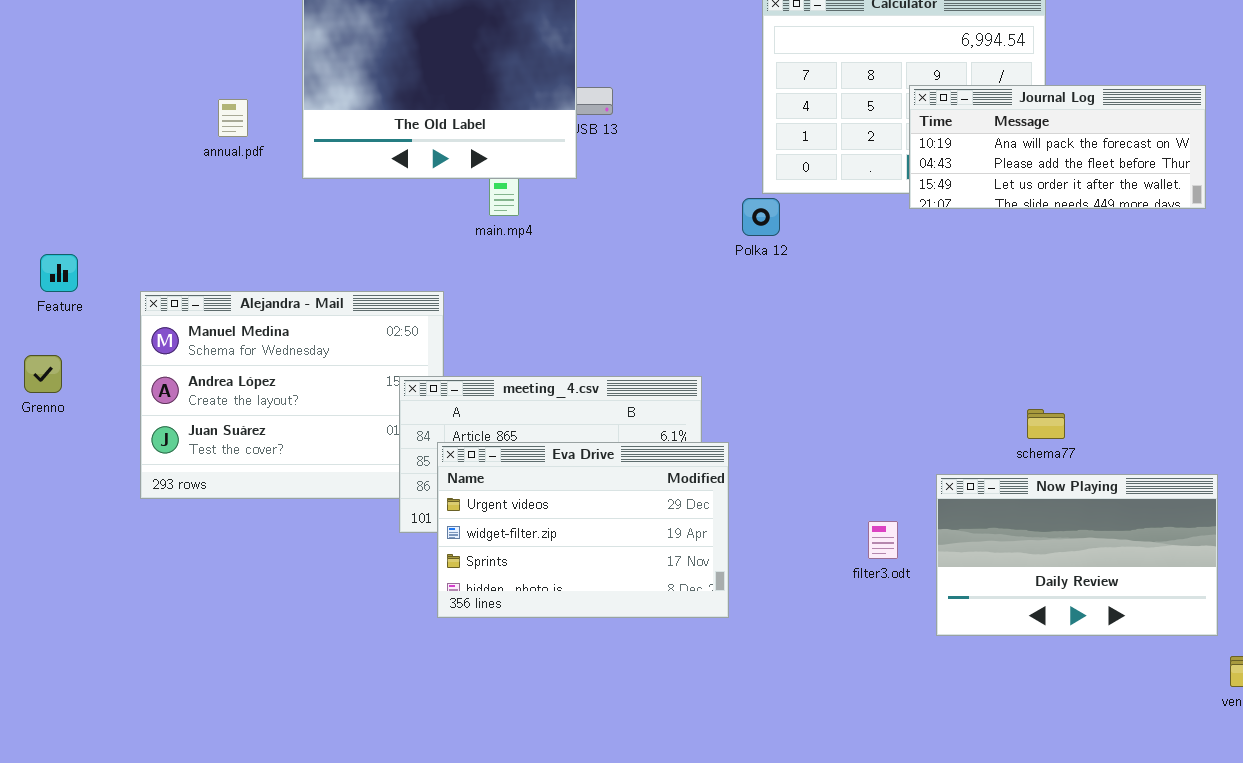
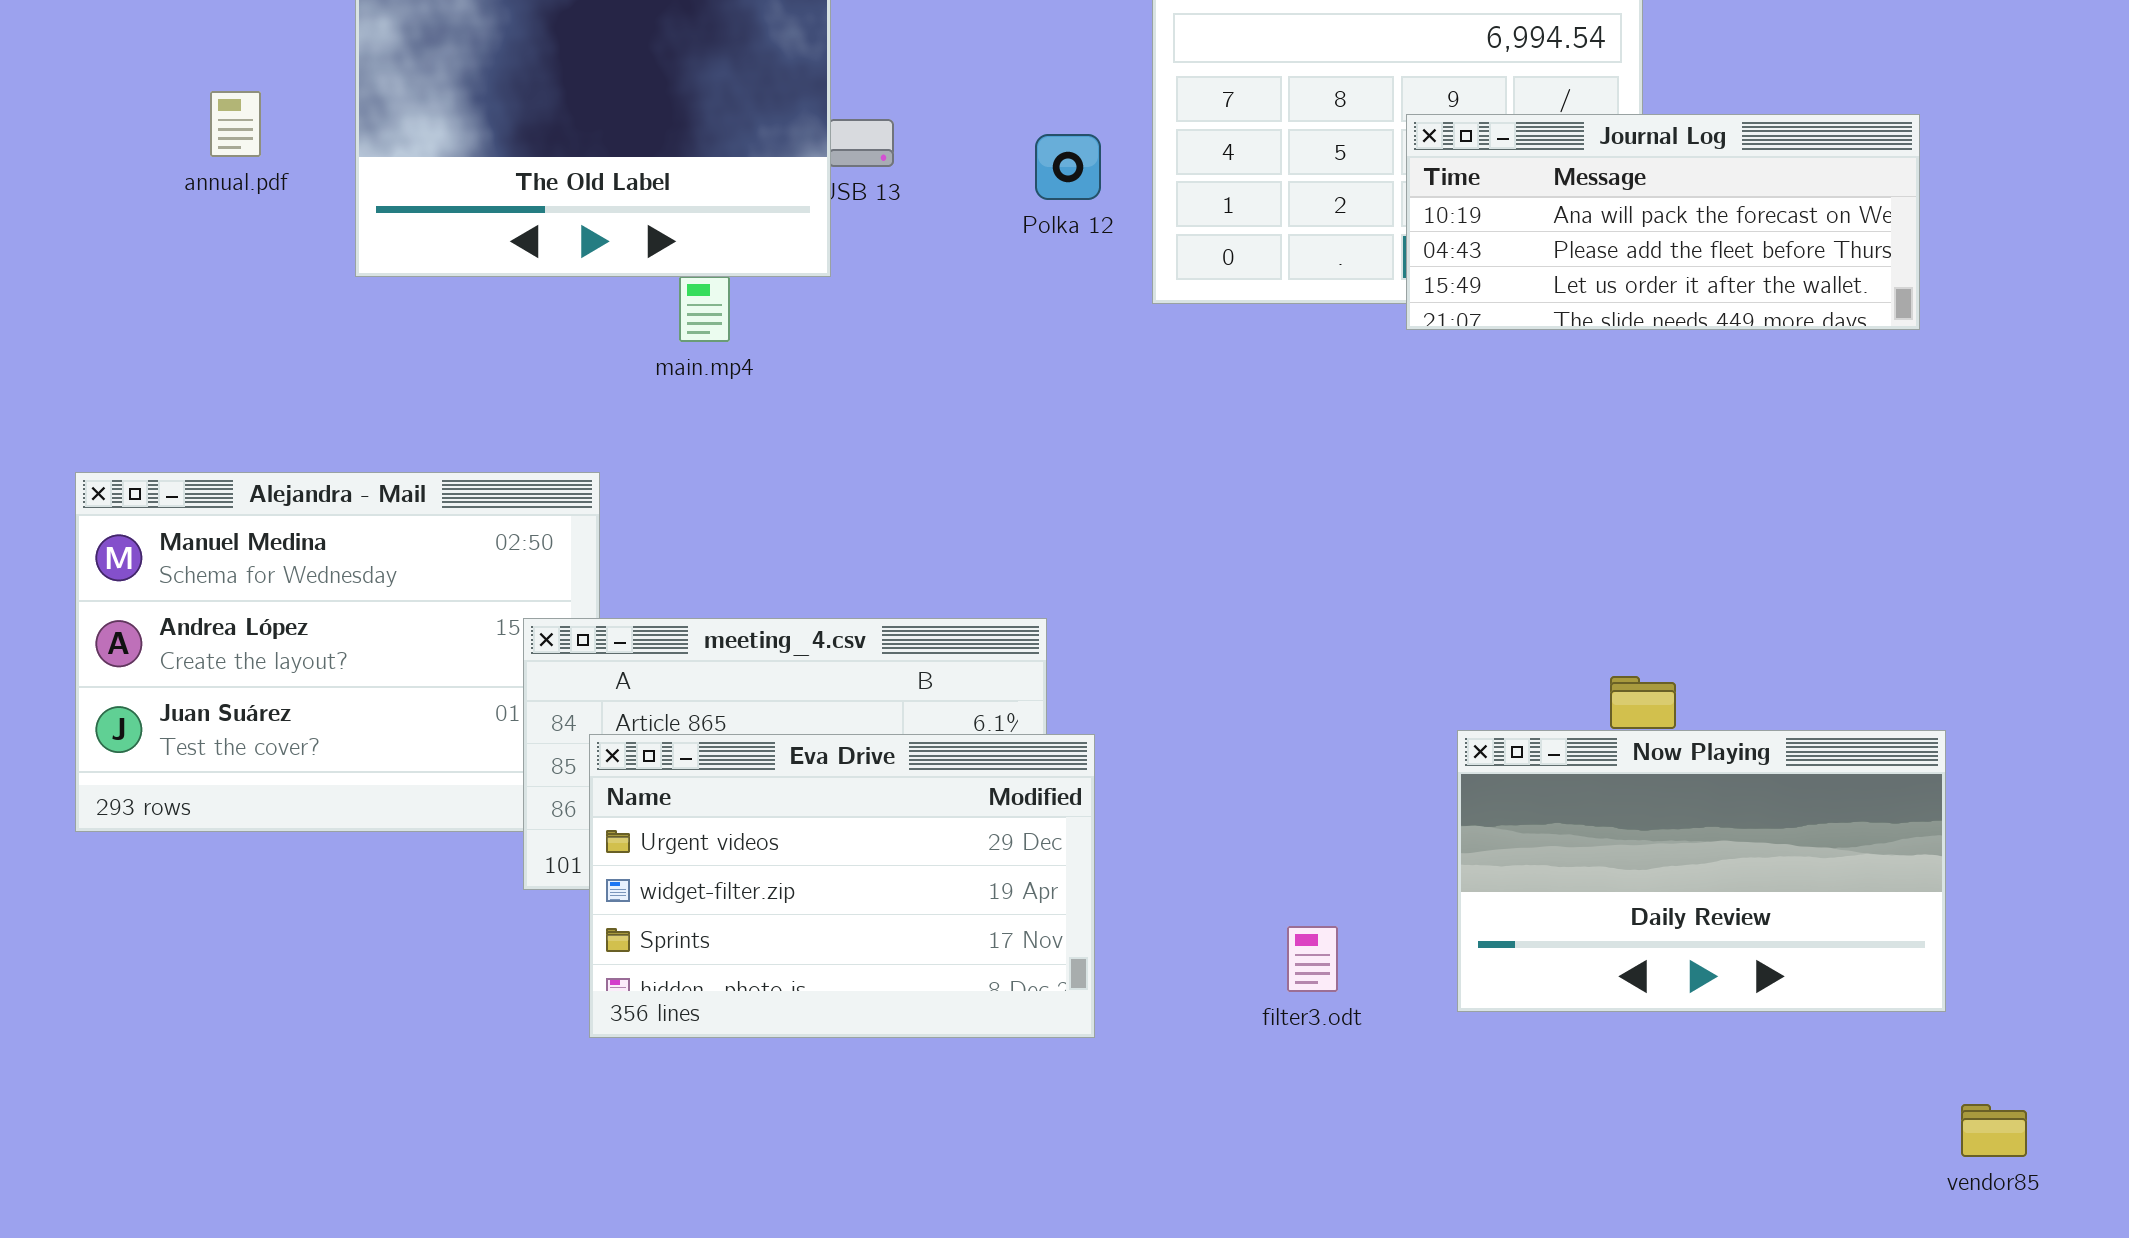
annual.pdf: [218,99,248,137] -> [210,91,261,157], moved
Polka 12: [742,198,780,236] -> [1035,134,1101,200], moved
Now Playing: [936,474,1218,636] -> [1457,730,1946,1012], moved
filter3.odt: [868,521,898,559] -> [1287,926,1338,992], moved

